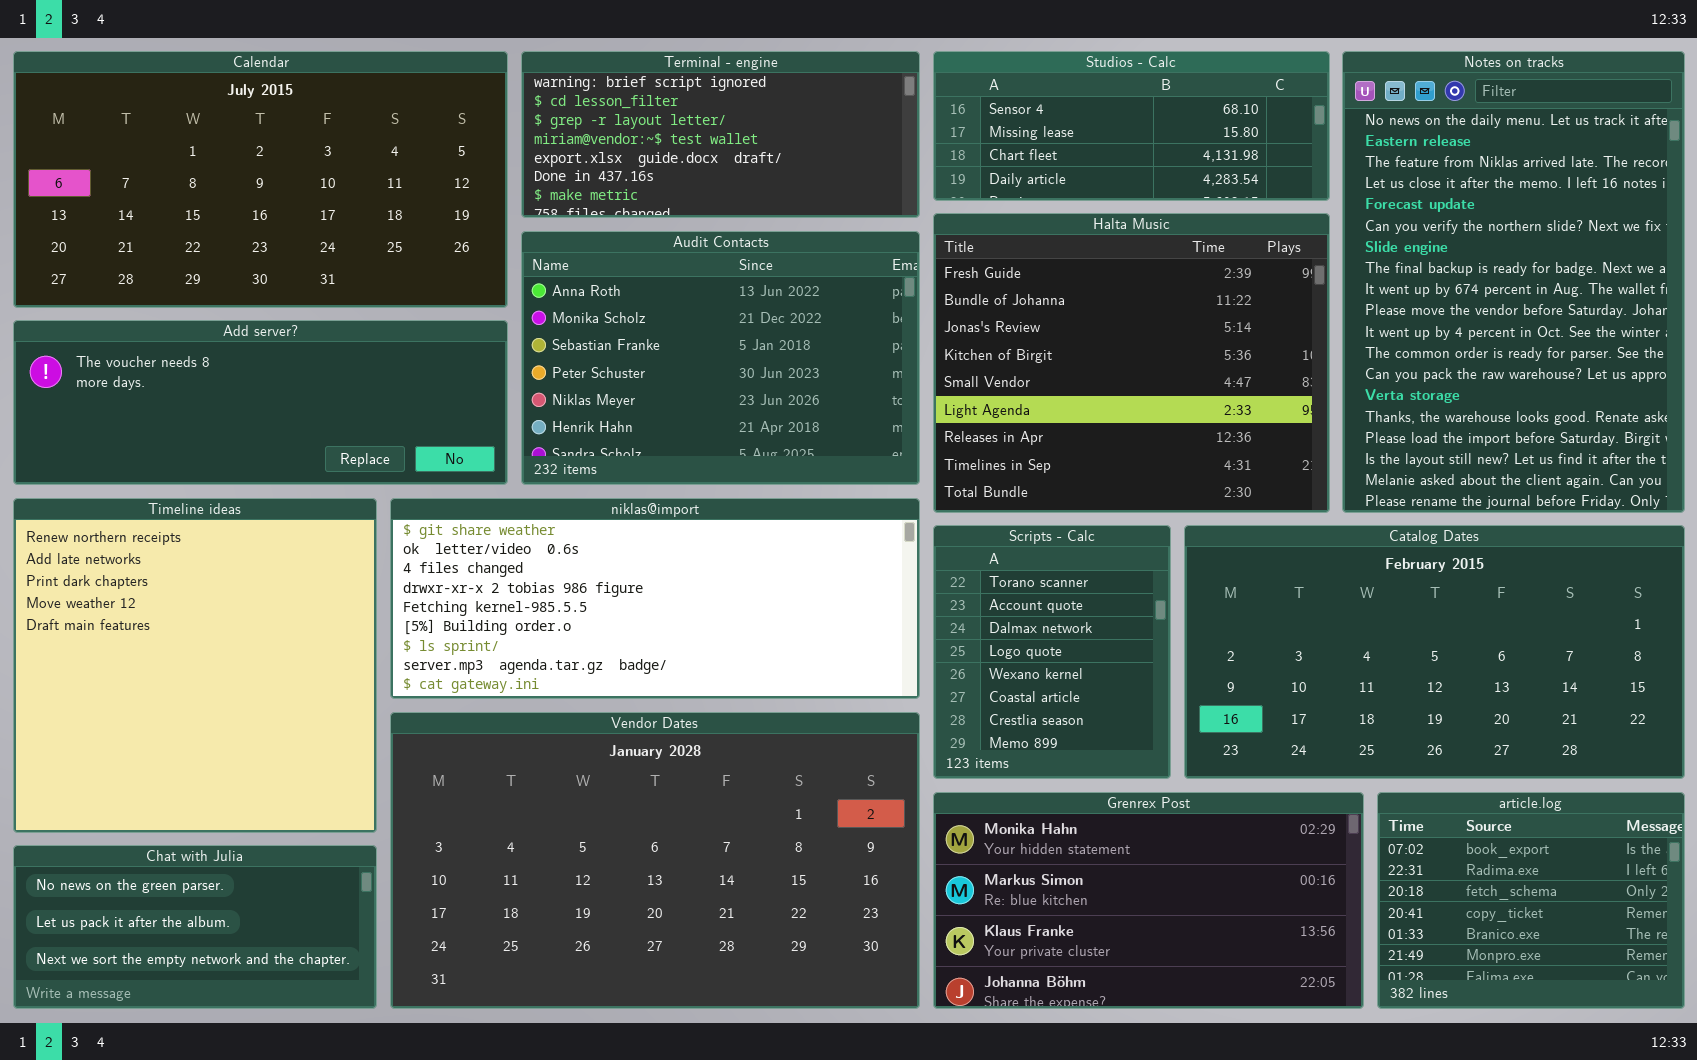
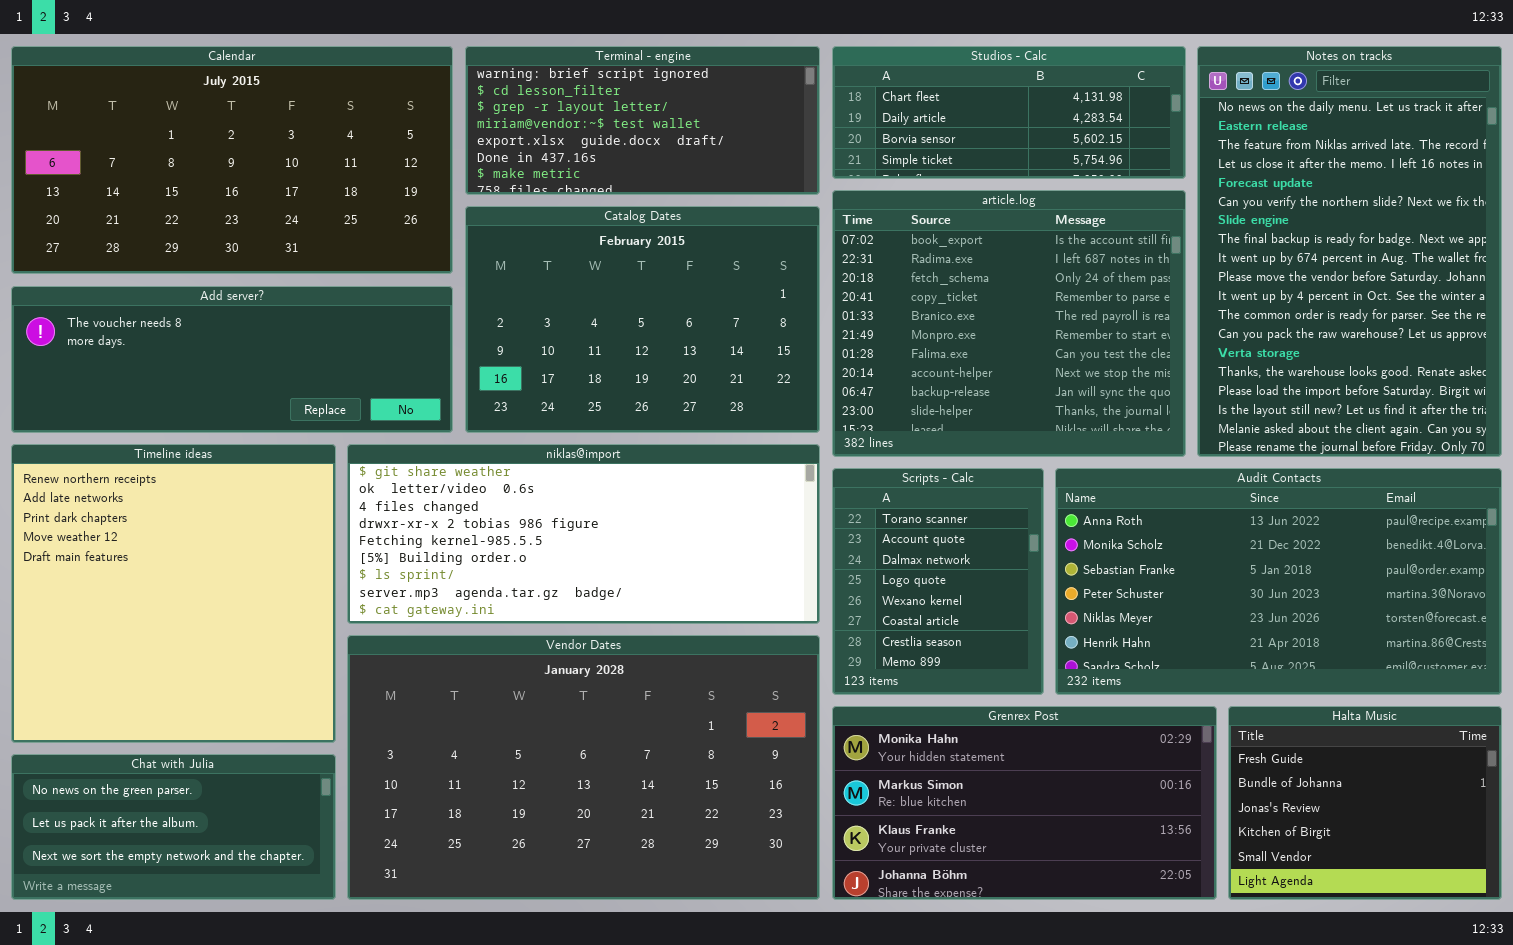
Studios - Calc: [933,51,1330,201] -> [832,46,1186,179], scrolled down 2 rows
Halta Music: [933,213,1330,513] -> [1228,706,1502,900], moved, resized
Audit Contacts: [521,231,920,485] -> [1055,468,1502,695], moved, resized
Catalog Dates: [1184,525,1685,779] -> [465,206,820,433], moved, resized
article.log: [1377,792,1685,1009] -> [832,190,1186,457], moved, resized

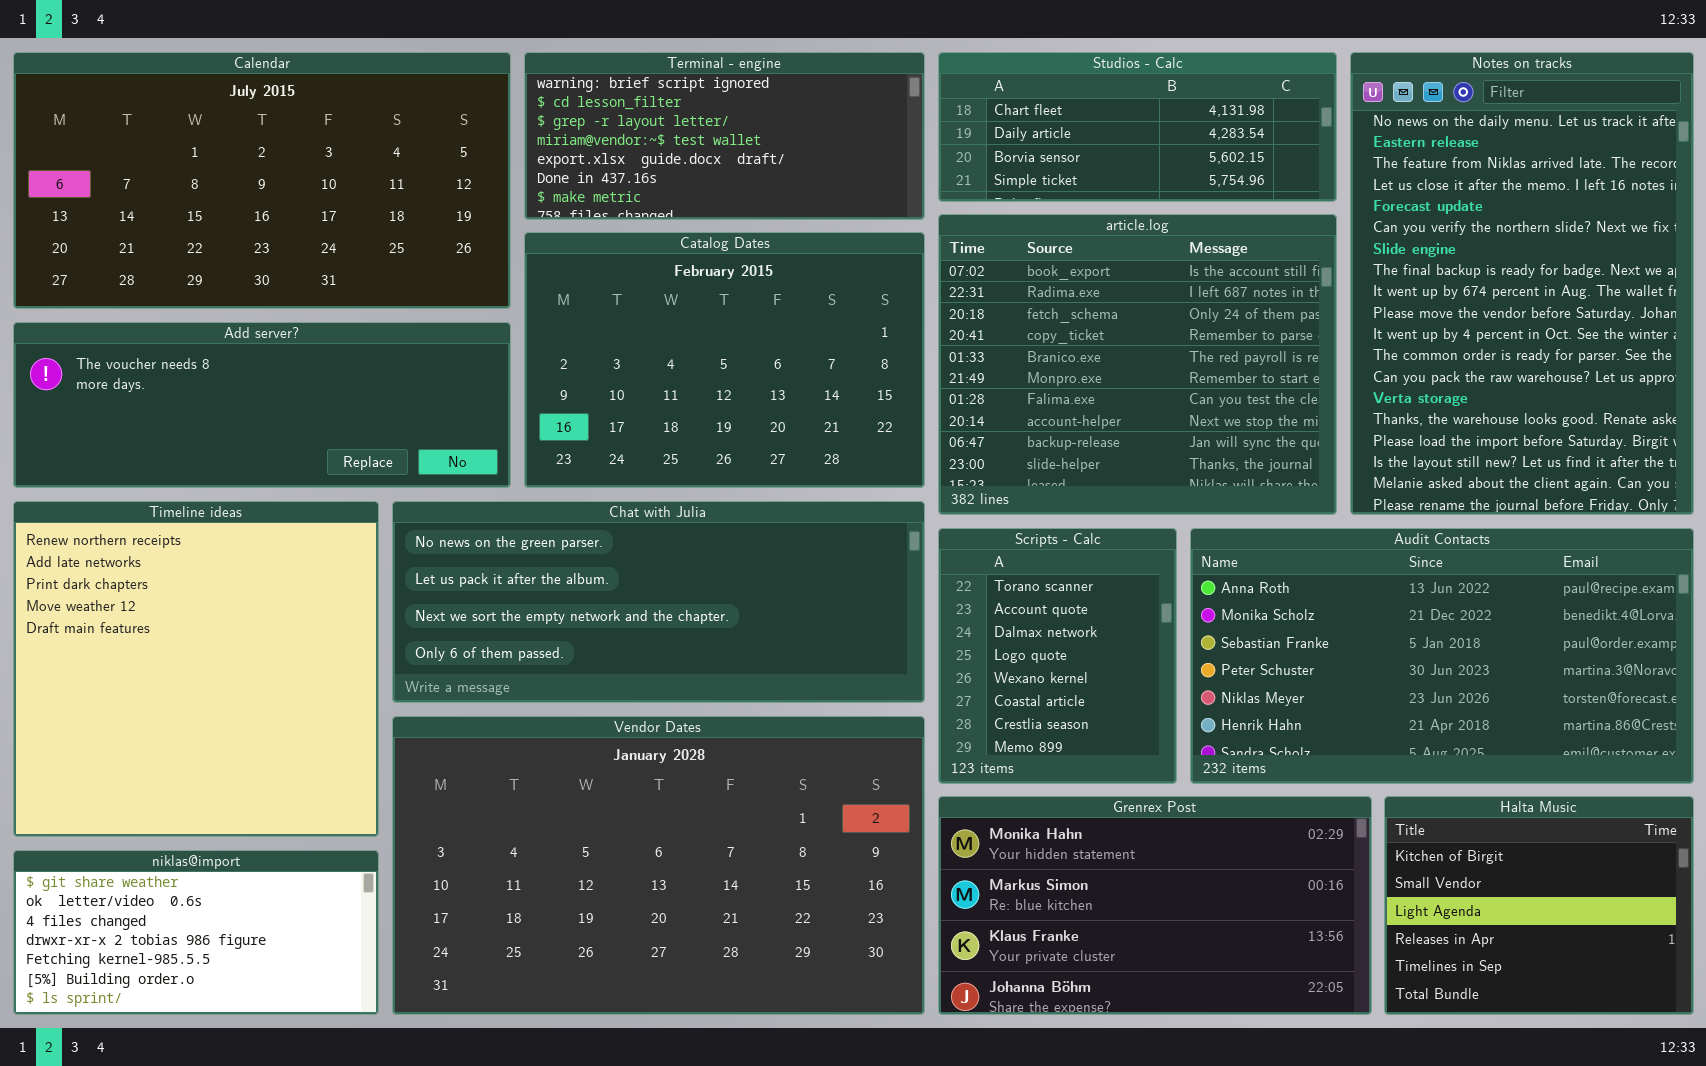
niklas@import: [347,444,820,624] -> [13,850,379,1015], moved, resized
Halta Music: [1228,706,1502,900] -> [1384,796,1694,1015], scrolled down 3 rows
Chat with Julia: [11,754,336,900] -> [392,501,925,703], moved, resized

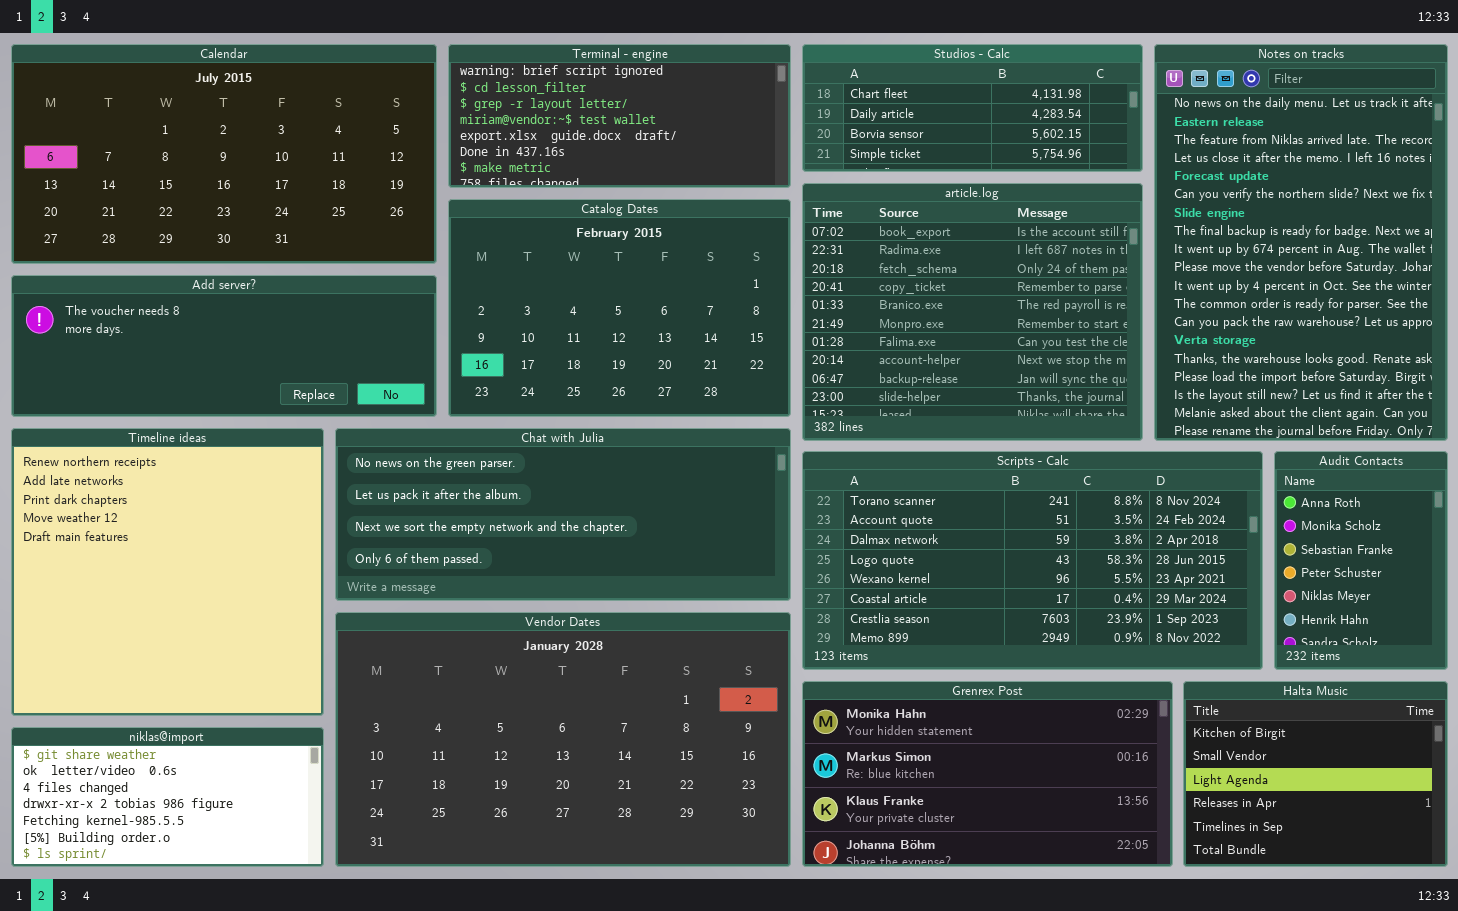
Scripts - Calc: [938,528,1177,784] -> [802,451,1263,670], resized
Audit Contacts: [1190,528,1694,784] -> [1274,451,1448,670], resized

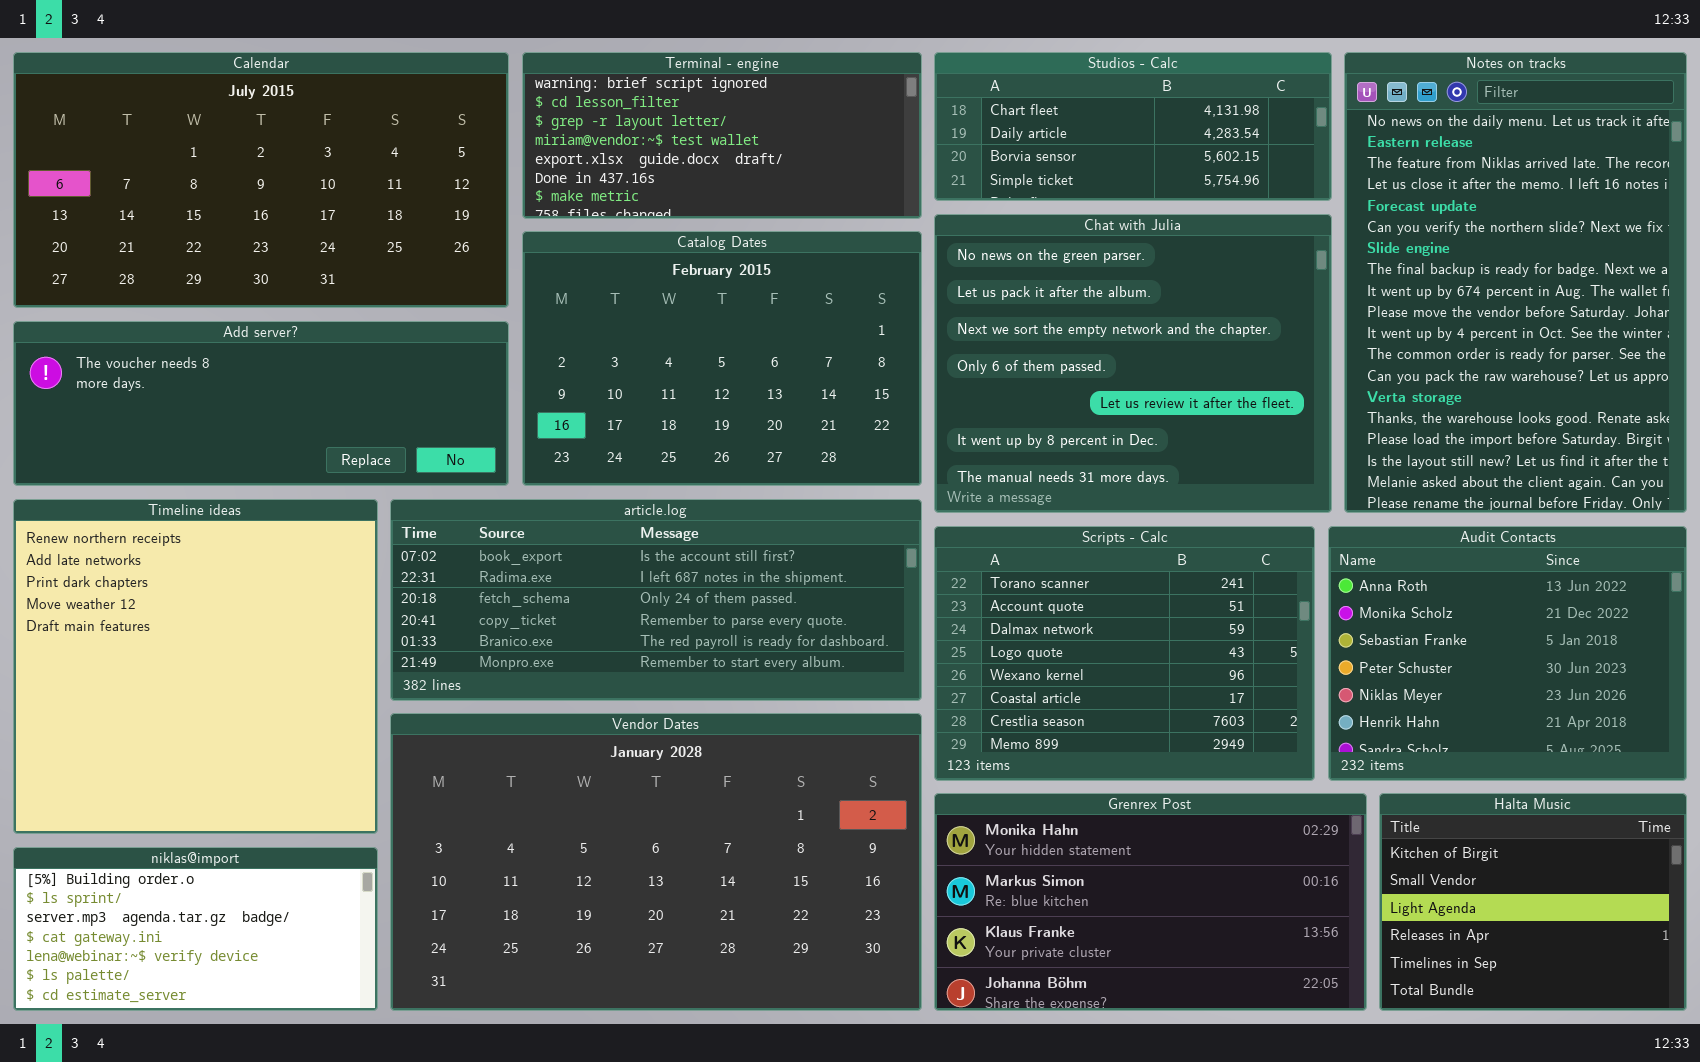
article.log: [802,183,1143,441] -> [390,499,922,701], moved, resized
Chat with Julia: [335,428,791,601] -> [934,214,1332,513], moved, resized
Scripts - Calc: [802,451,1263,670] -> [934,526,1315,781], resized
Audit Contacts: [1274,451,1448,670] -> [1328,526,1687,781], resized
niklas@import: [11,727,324,867] -> [13,847,378,1011], scrolled down 5 rows

